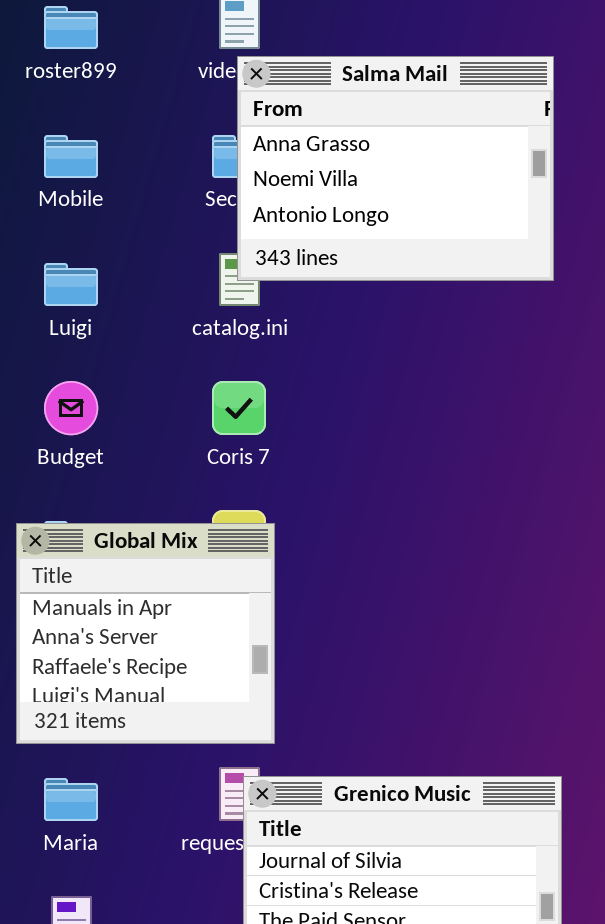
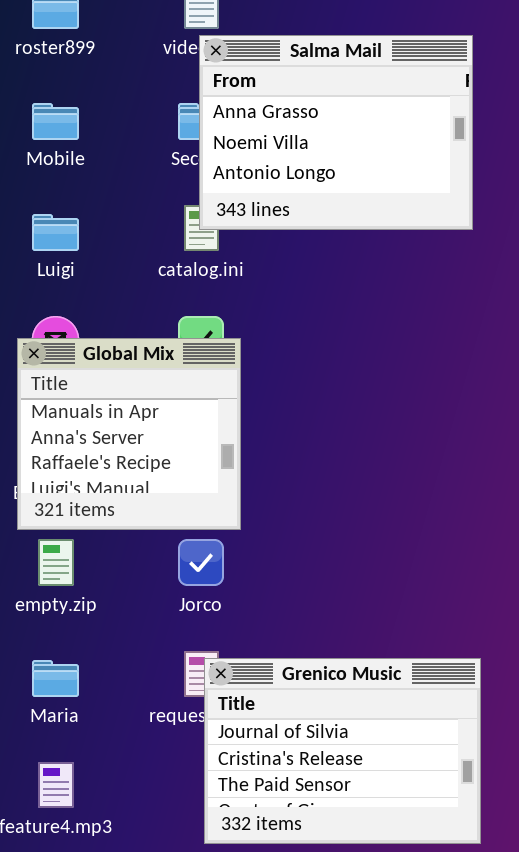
Global Mix: [16,523,275,744] -> [17,338,241,530], moved

